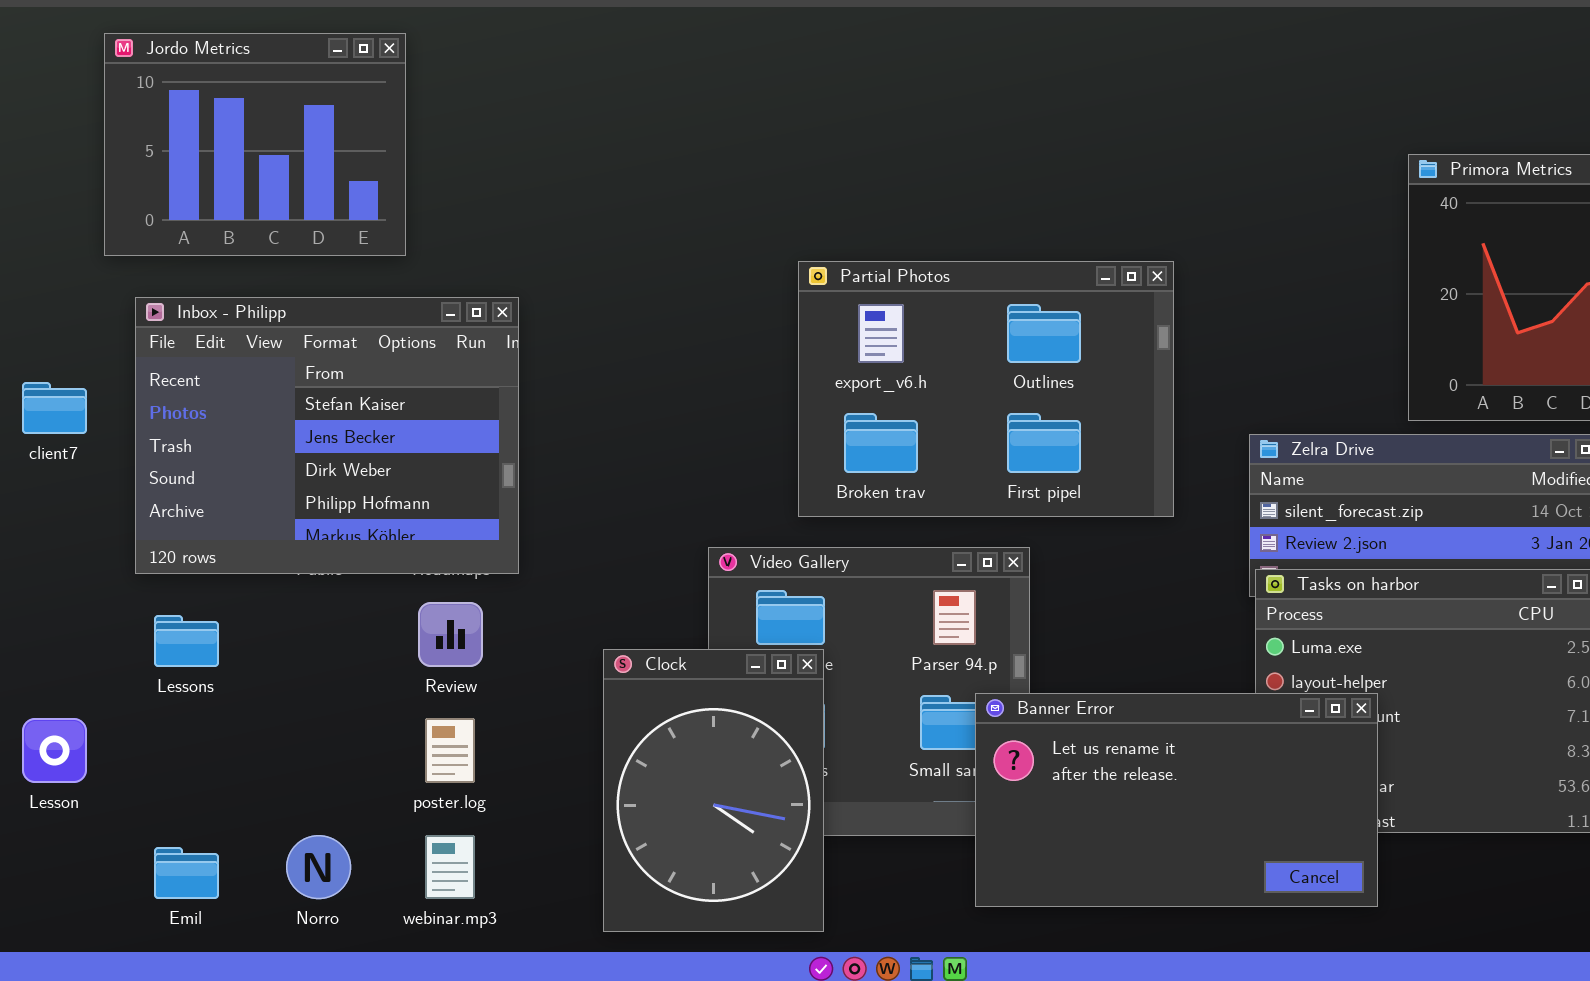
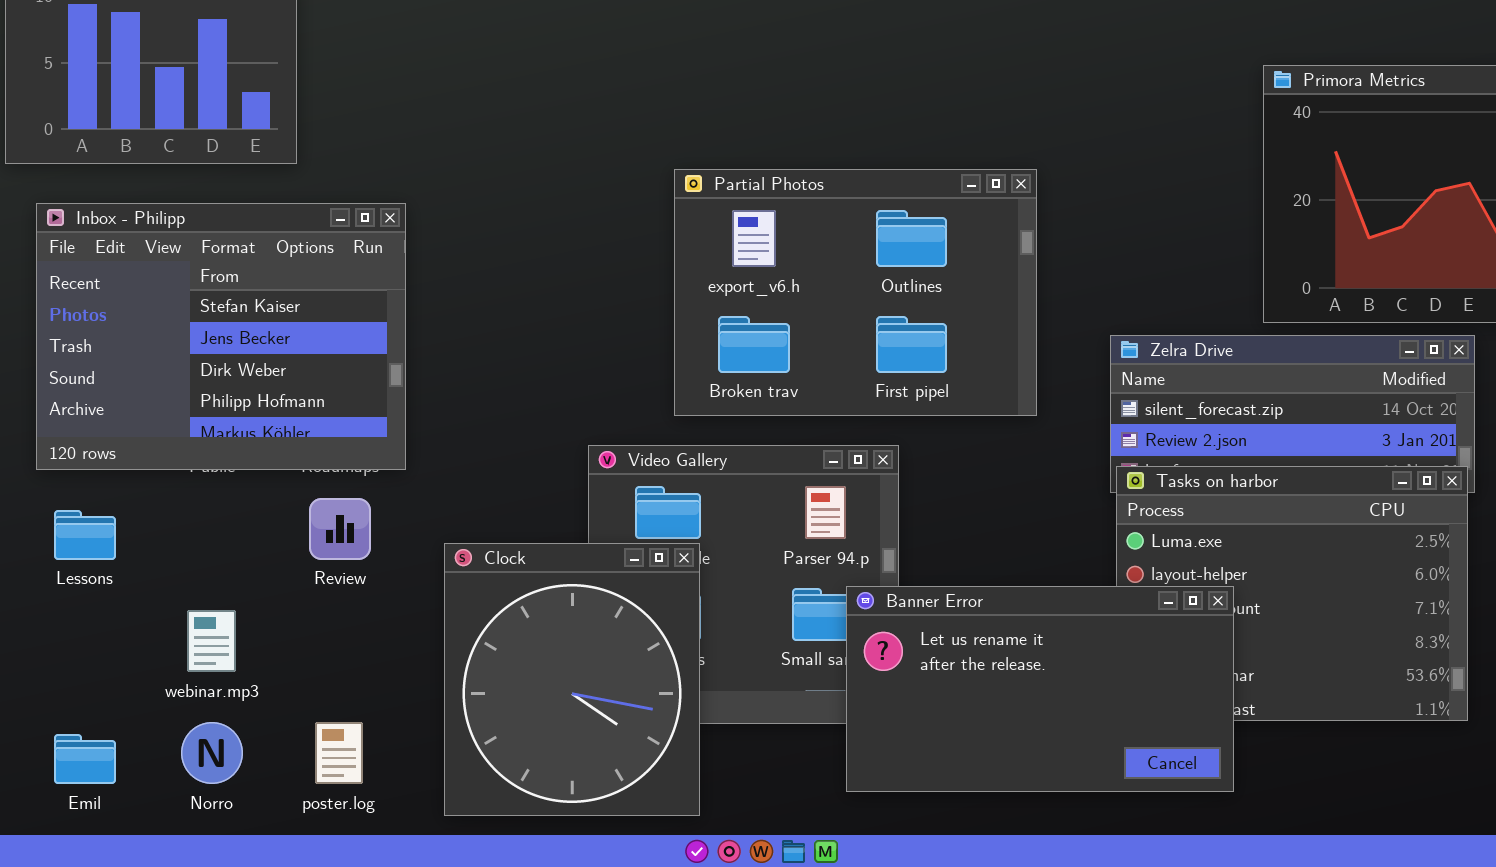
Clock: [603,649,824,932] -> [444,543,700,816], resized
poster.log: [425,718,475,783] -> [315,722,363,784], moved
webinar.mp3: [425,835,475,899] -> [187,610,236,672], moved

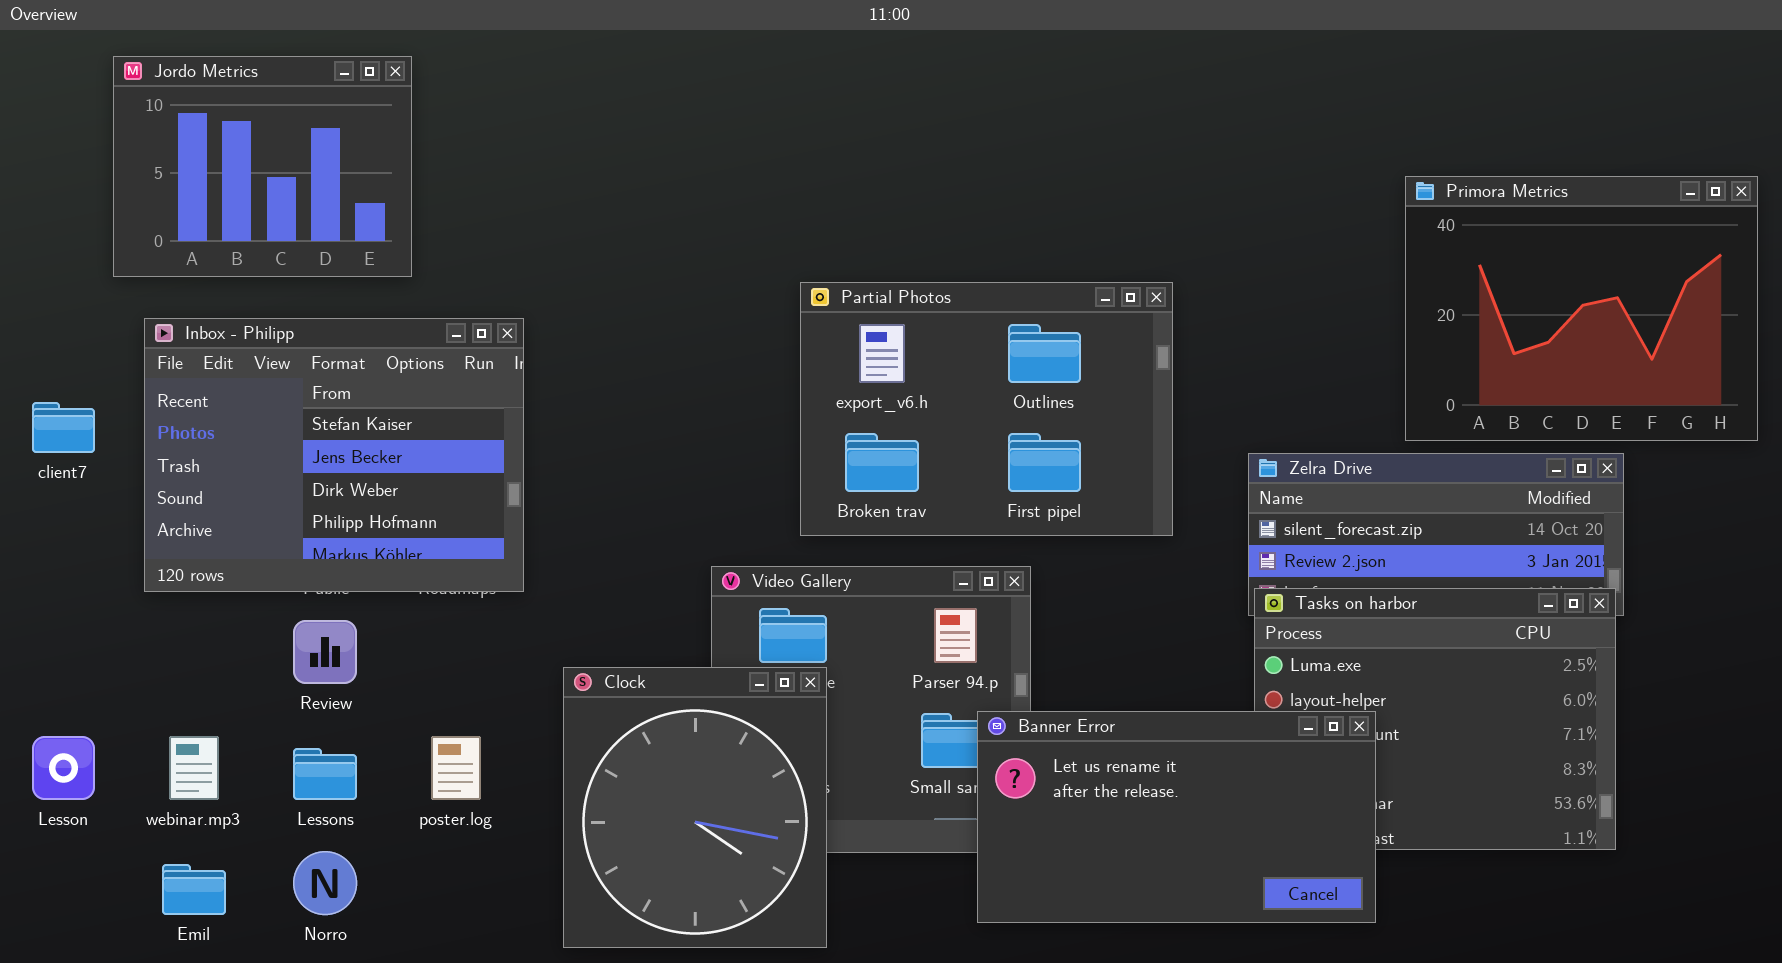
Review: [309,498,371,560] -> [293,620,357,684], moved
Lessons: [54,510,116,560] -> [293,748,357,800], moved
webinar.mp3: [187,610,236,672] -> [169,736,219,800], moved
poster.log: [315,722,363,784] -> [431,736,481,800], moved

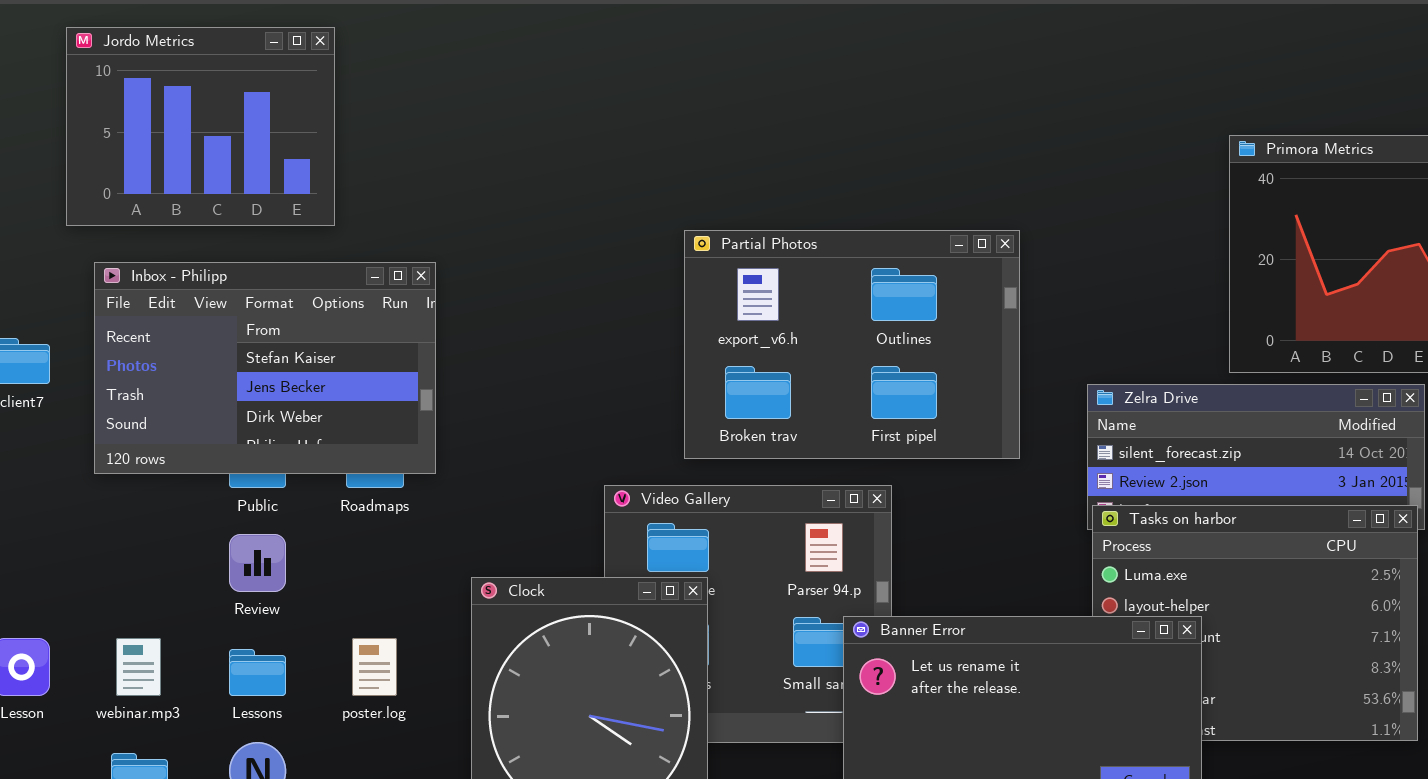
Inbox - Philipp: [144,318,524,592] -> [94,262,436,474], resized

